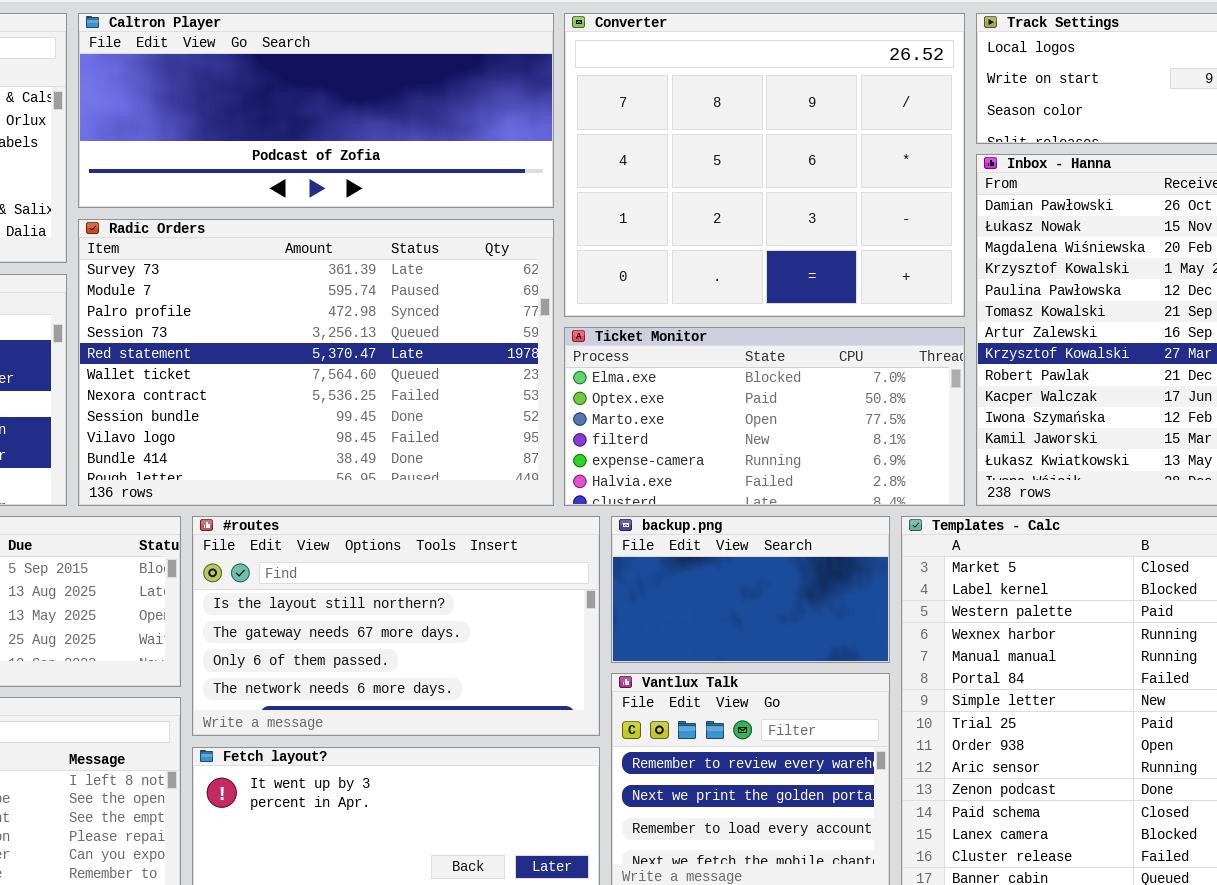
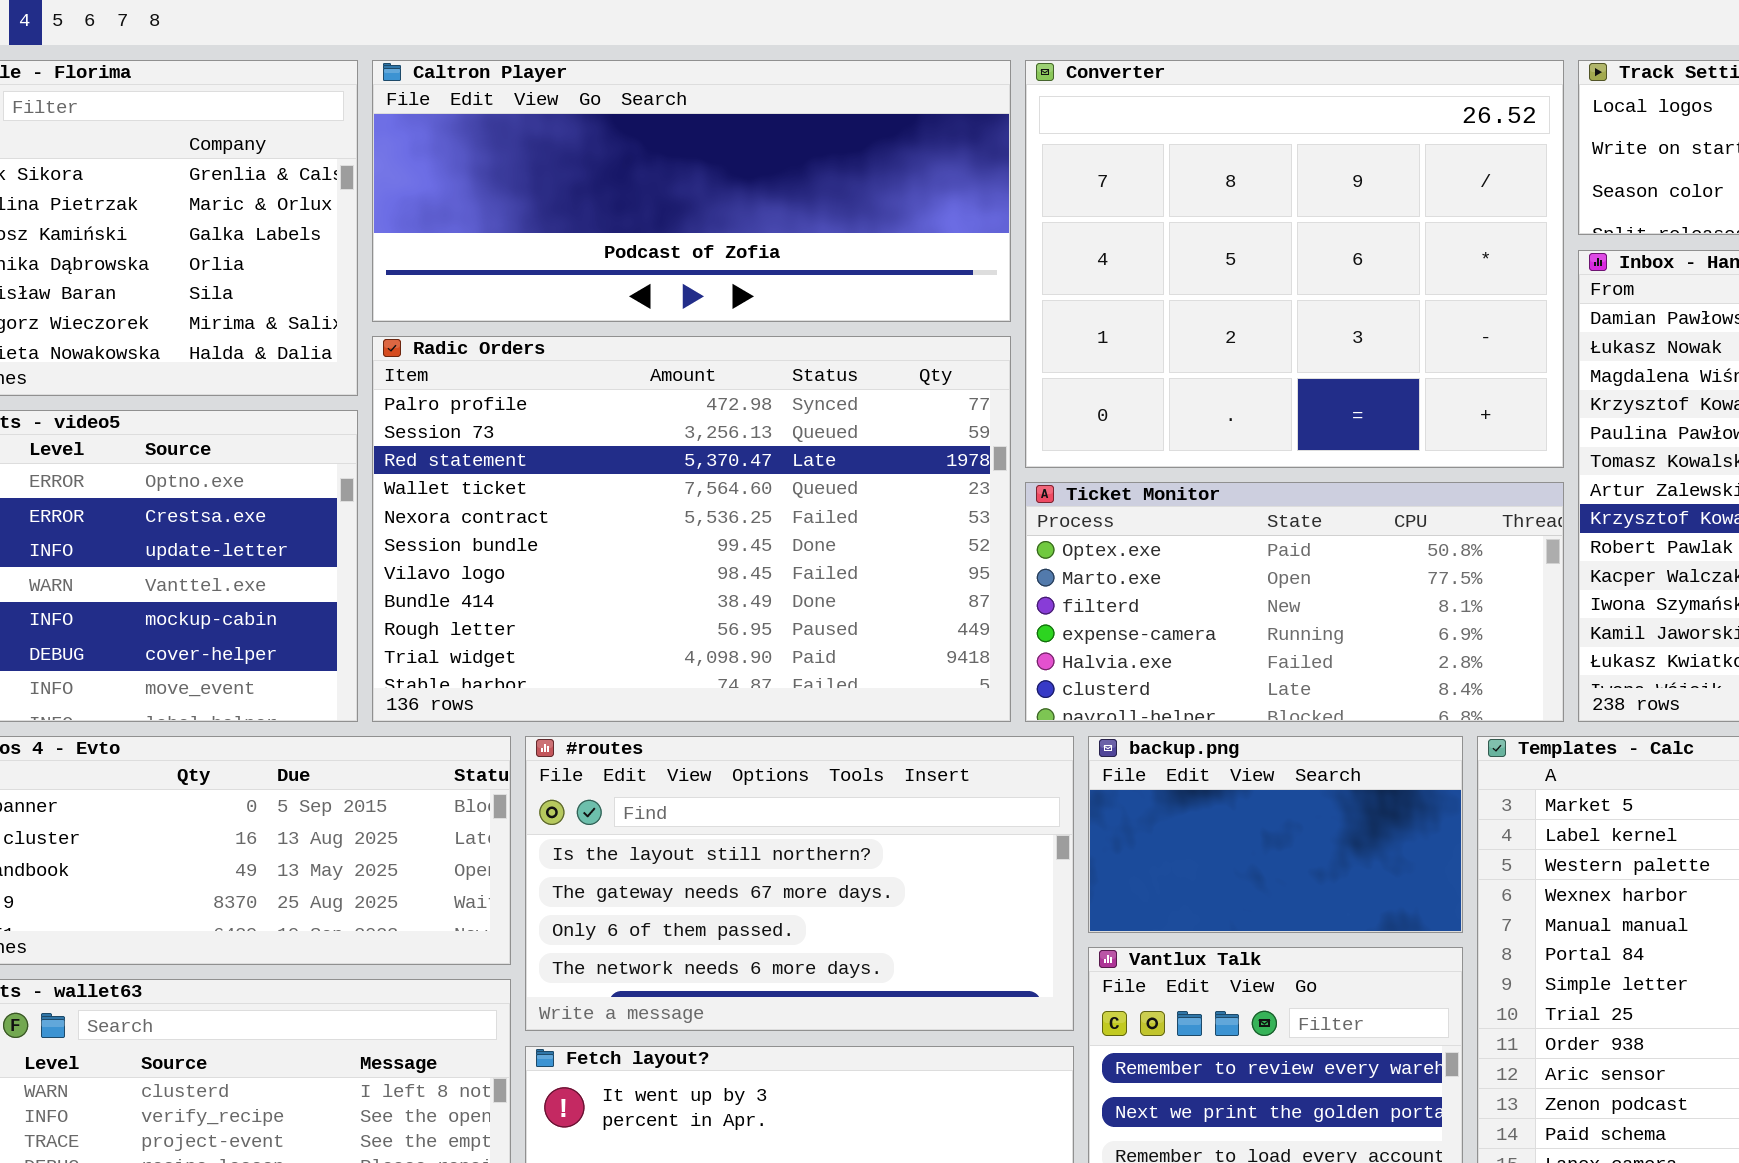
Radic Orders: [78,219,554,506] -> [372,336,1011,722], scrolled down 2 rows
Ticket Monitor: [564,327,965,506] -> [1025,482,1564,722], scrolled down 1 row

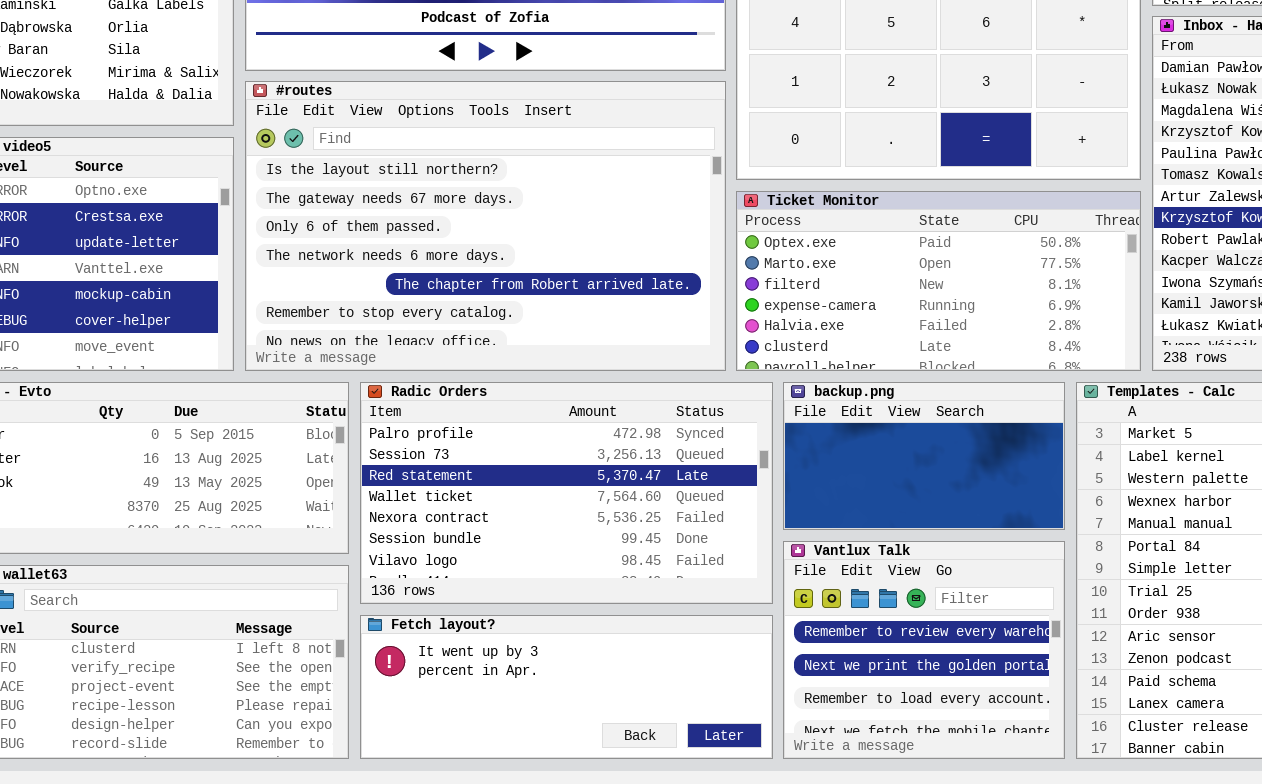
Radic Orders: [372,336,1011,722] -> [360,382,773,604], moved, resized
#routes: [525,736,1074,1031] -> [245,81,726,371], moved, resized

